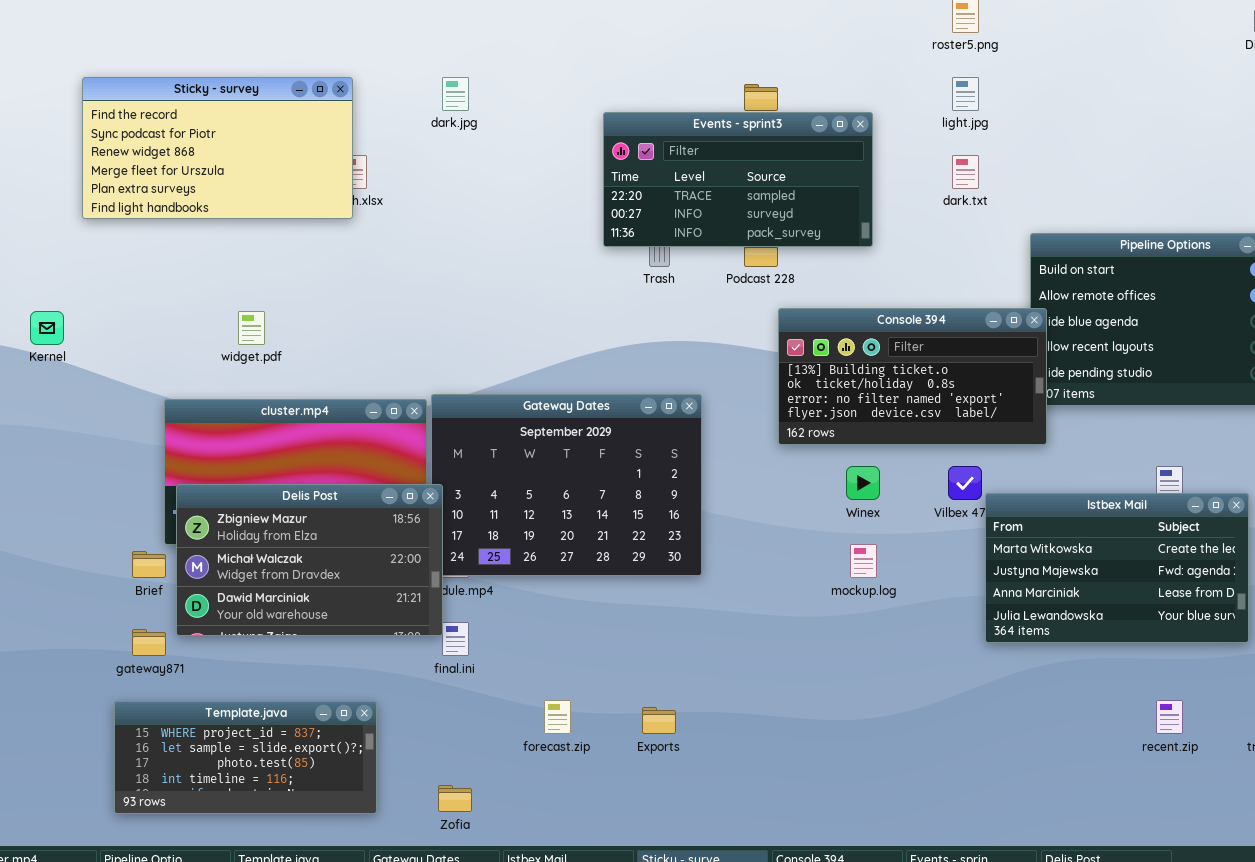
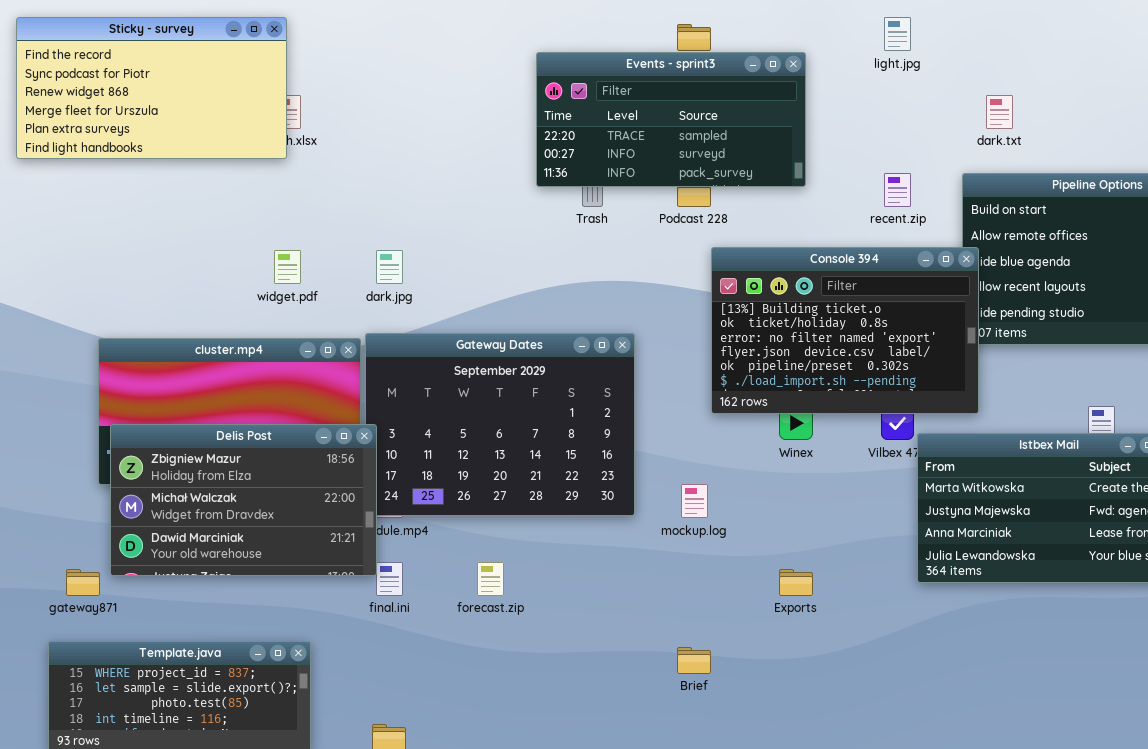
dark.jpg: [442,77,469,111] -> [376,250,403,284], moved
dark.txt: [952,155,979,189] -> [986,95,1013,129], moved
Console 394: [778,308,1047,445] -> [711,247,979,414], resized
widget.pdf: [238,311,265,345] -> [274,250,301,284], moved
mockup.log: [850,544,877,578] -> [681,484,708,518], moved
Brief: [132,551,166,578] -> [677,647,711,674], moved
forecast.zip: [544,700,571,734] -> [477,562,504,596], moved
recent.zip: [1156,700,1183,734] -> [884,173,911,207], moved
Exports: [642,707,676,734] -> [779,569,813,596], moved

